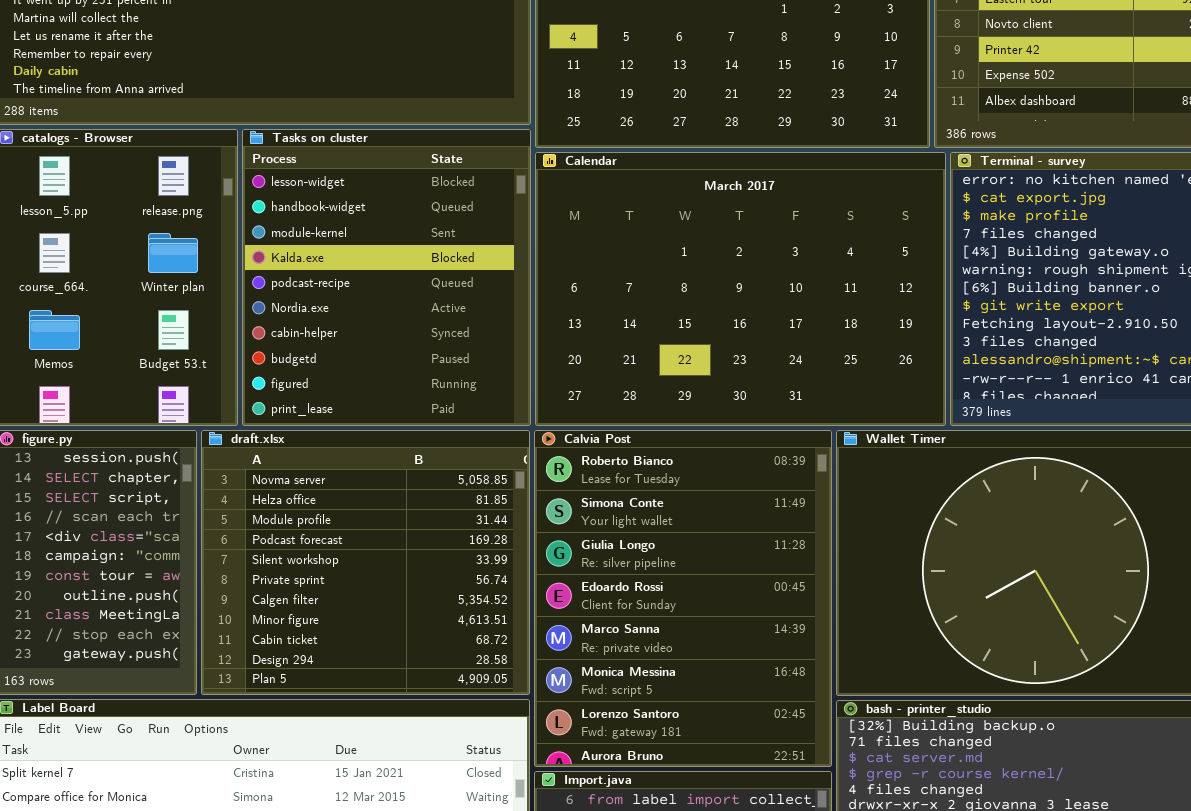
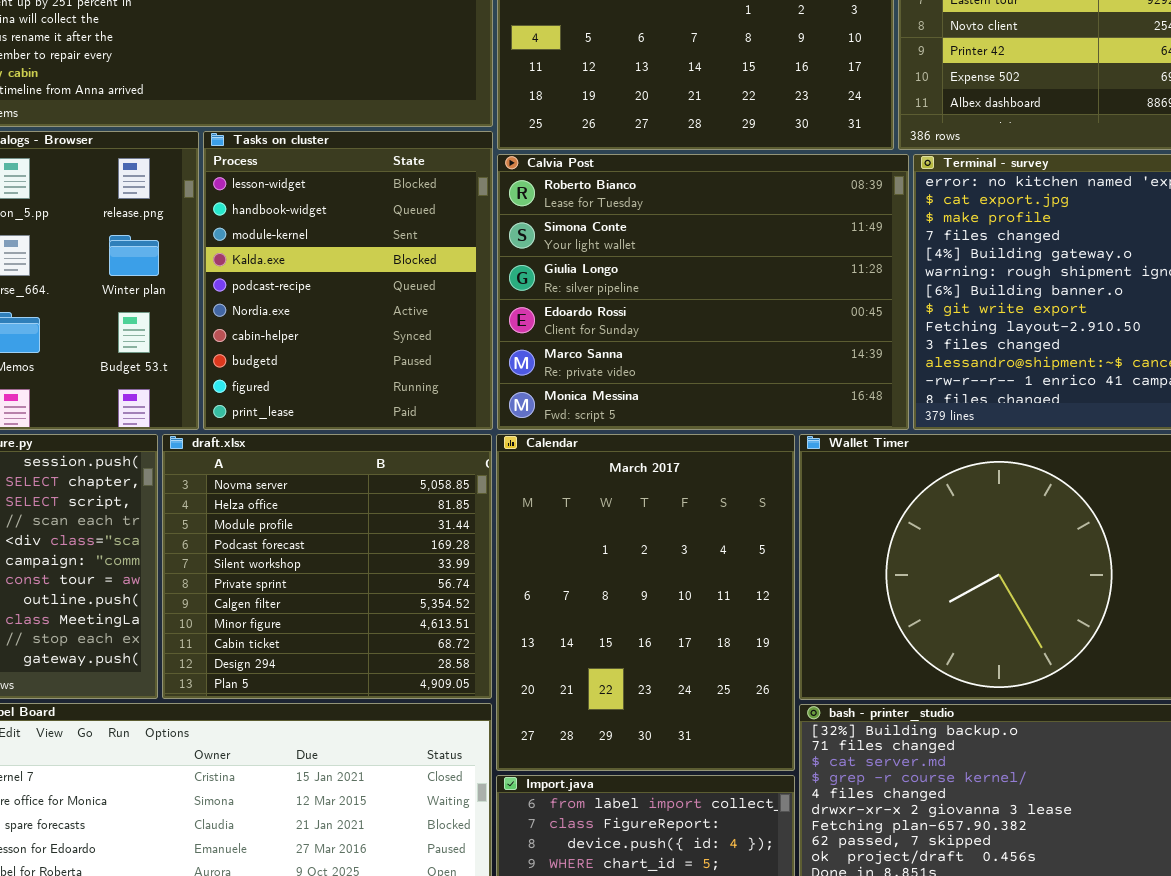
Calendar: [535,152,946,426] -> [496,434,795,771], moved, resized
Calvia Post: [534,430,832,767] -> [497,154,909,430], moved, resized

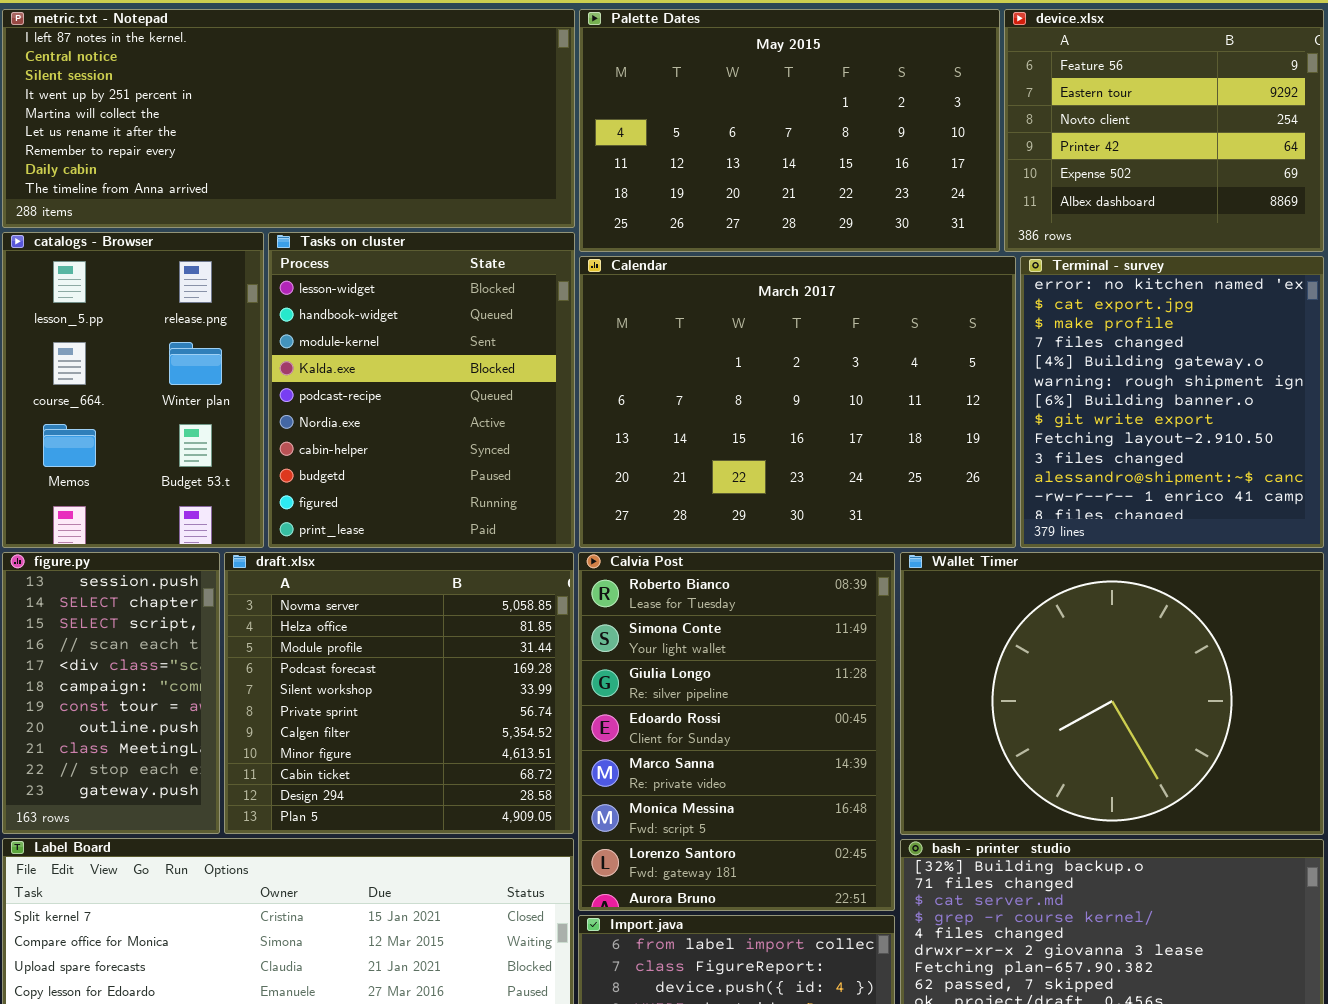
Calvia Post: [497,154,909,430] -> [578,552,895,911], moved, resized
Calendar: [496,434,795,771] -> [579,256,1016,548], moved, resized

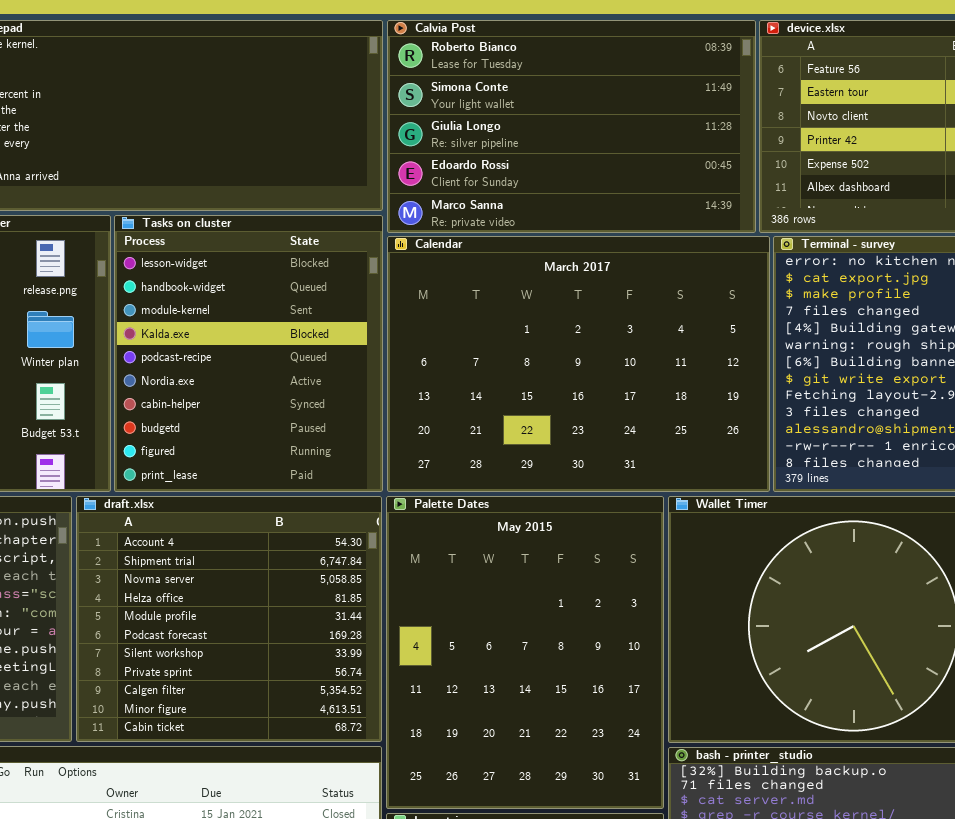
Palette Dates: [579,9,1000,252] -> [386,496,664,809], moved, resized
draft.xlsx: [224,552,574,834] -> [76,496,382,742], scrolled up 2 rows
Calvia Post: [578,552,895,911] -> [387,20,756,233], moved, resized

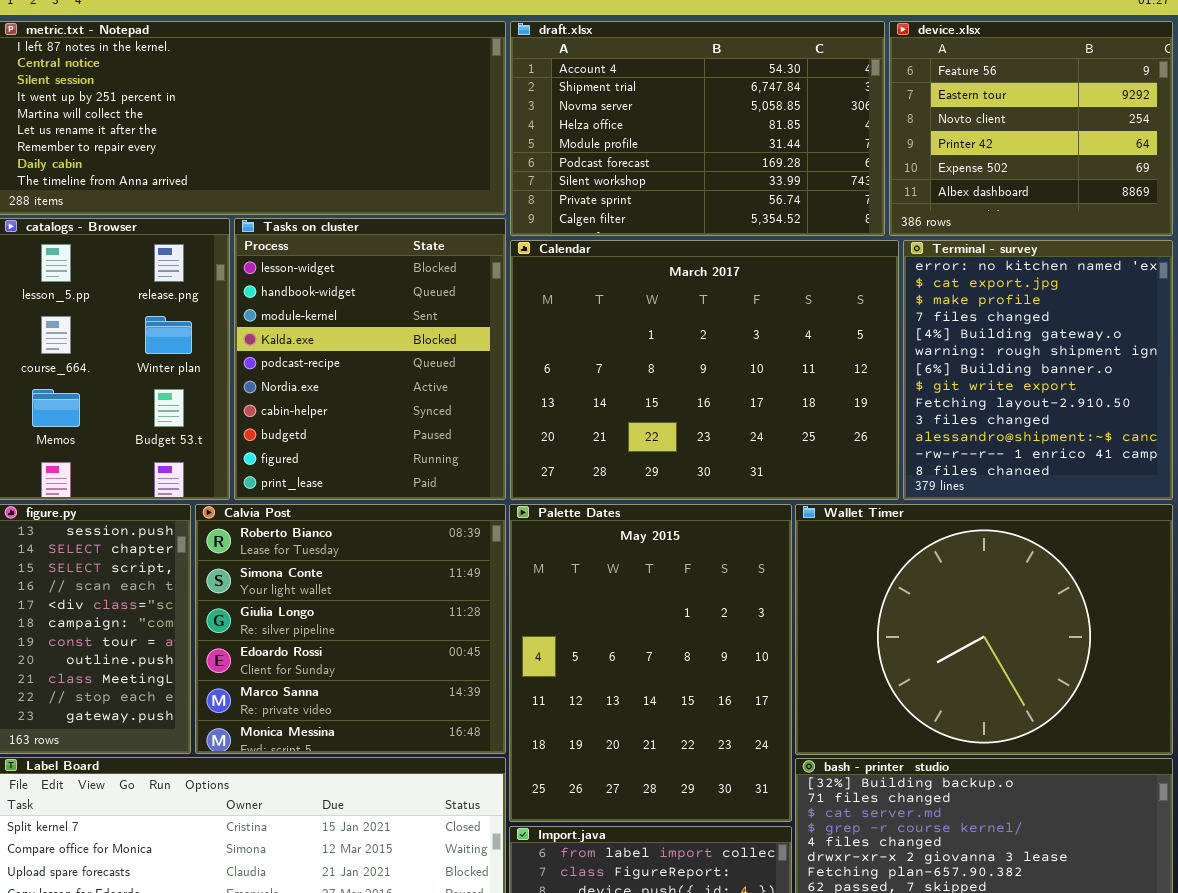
Calvia Post: [387,20,756,233] -> [195,504,506,754], moved, resized
draft.xlsx: [76,496,382,742] -> [510,21,885,236], moved, resized

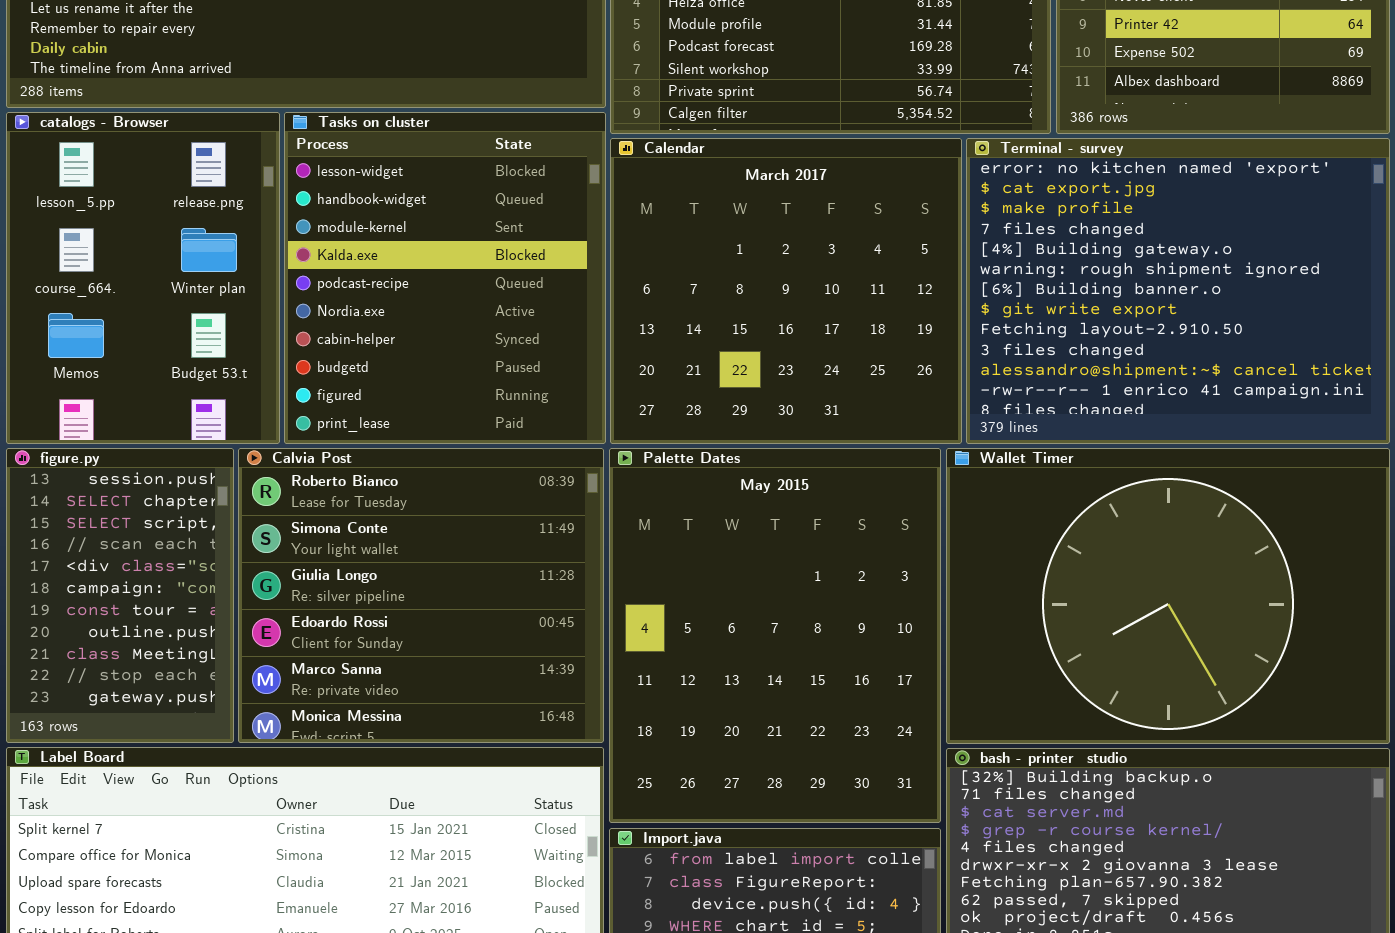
Calendar: [510,240,899,500] -> [610,138,962,444], resized
Terminal - survey: [903,240,1173,500] -> [966,138,1390,444], resized

